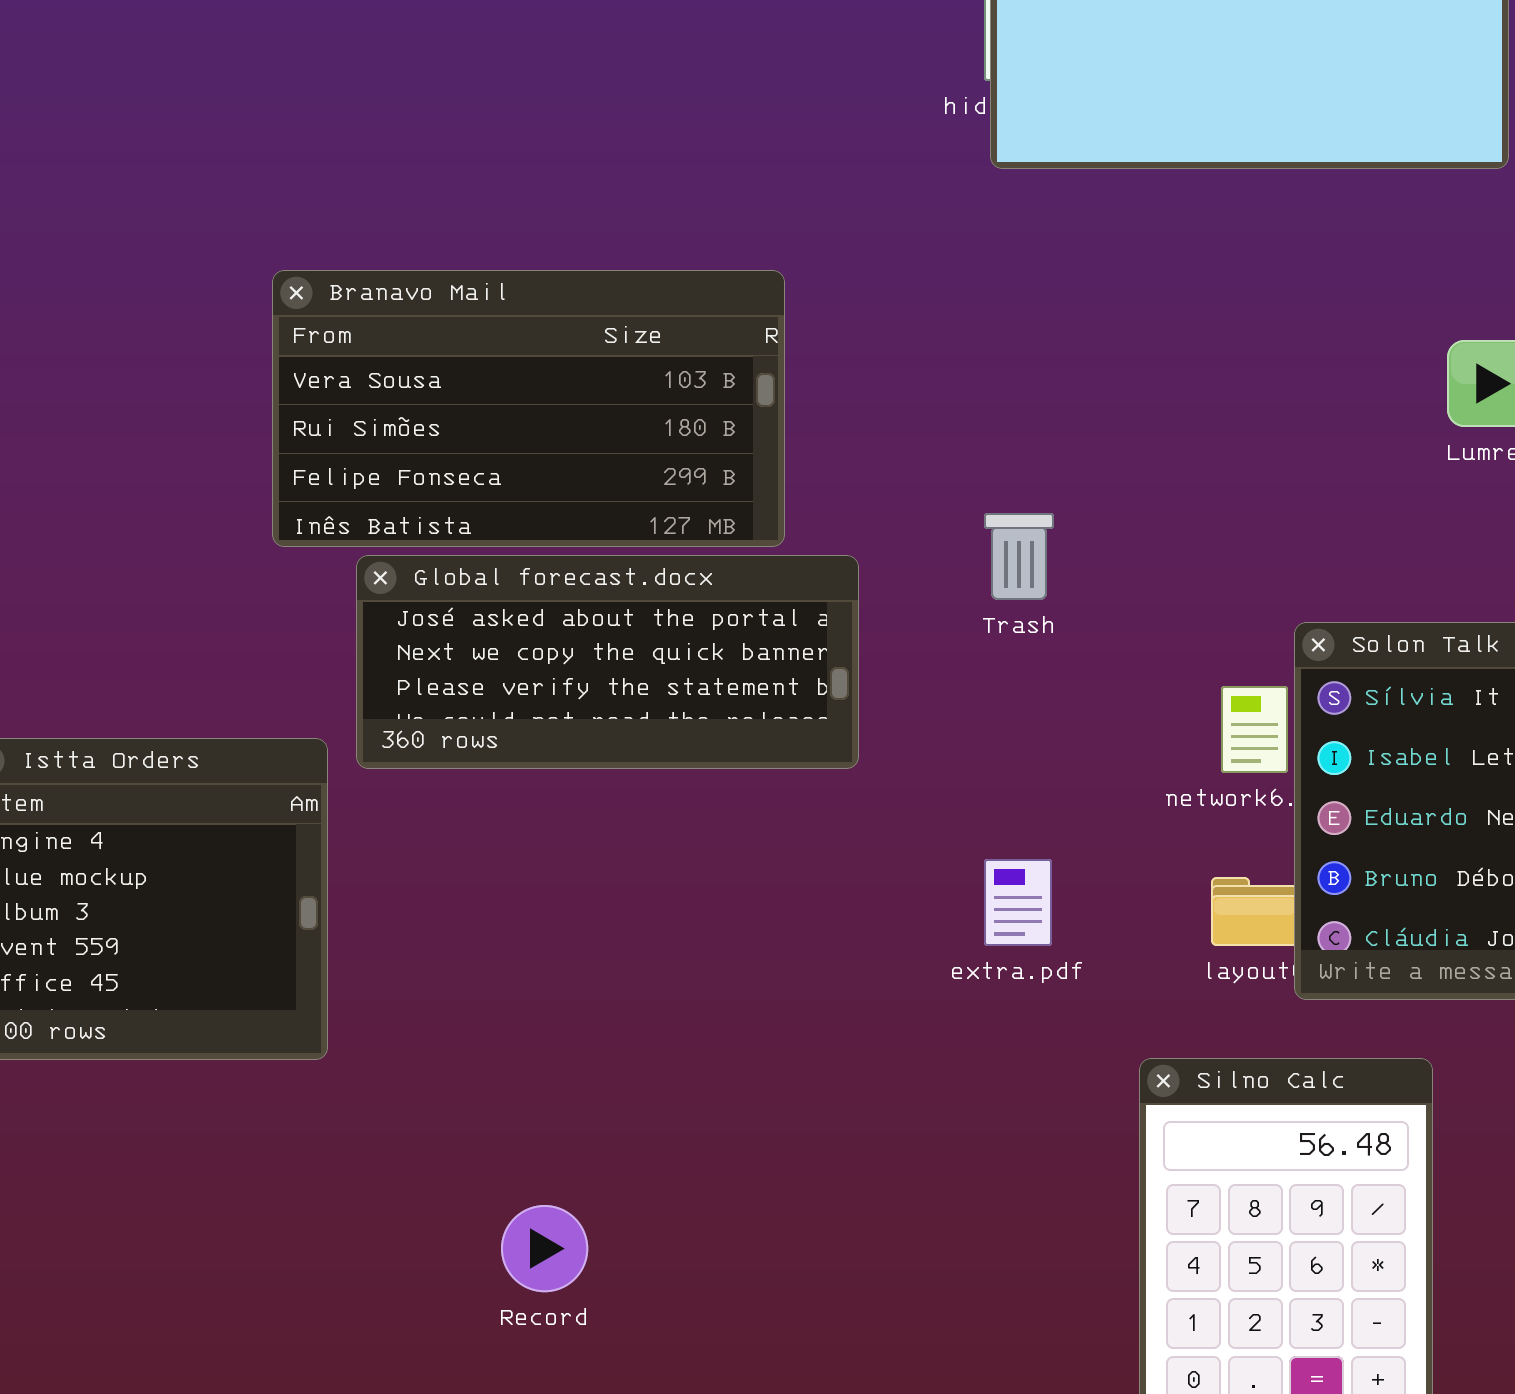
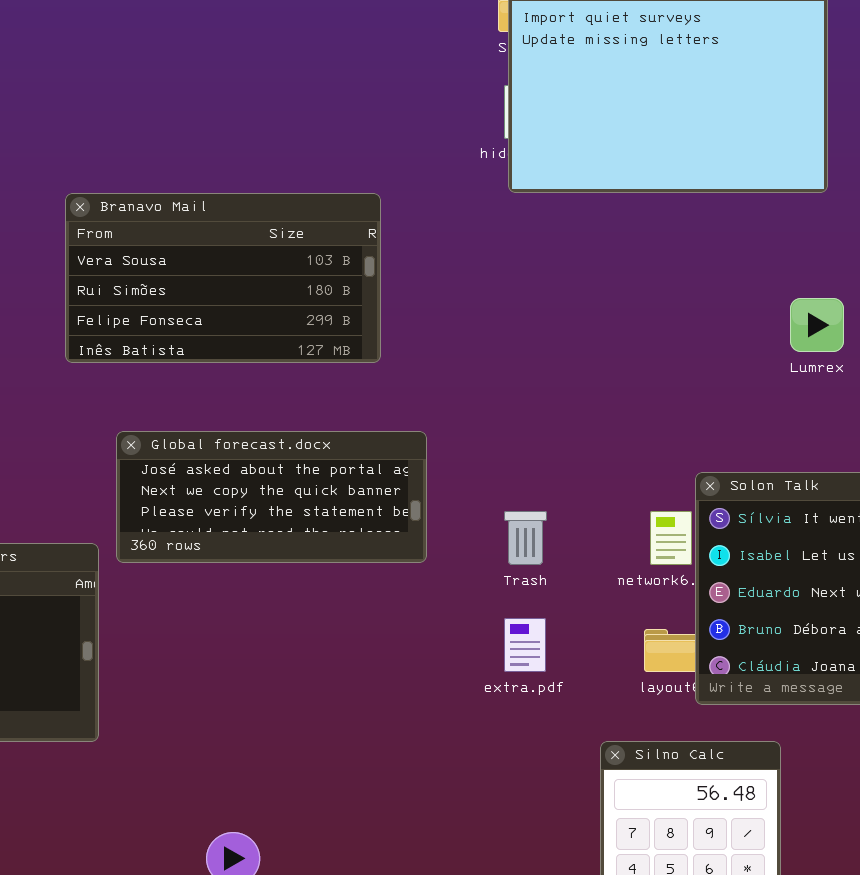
Branavo Mail: [272,270,785,547] -> [65,193,381,363], moved
Trash: [984,513,1054,600] -> [504,511,547,565], moved

